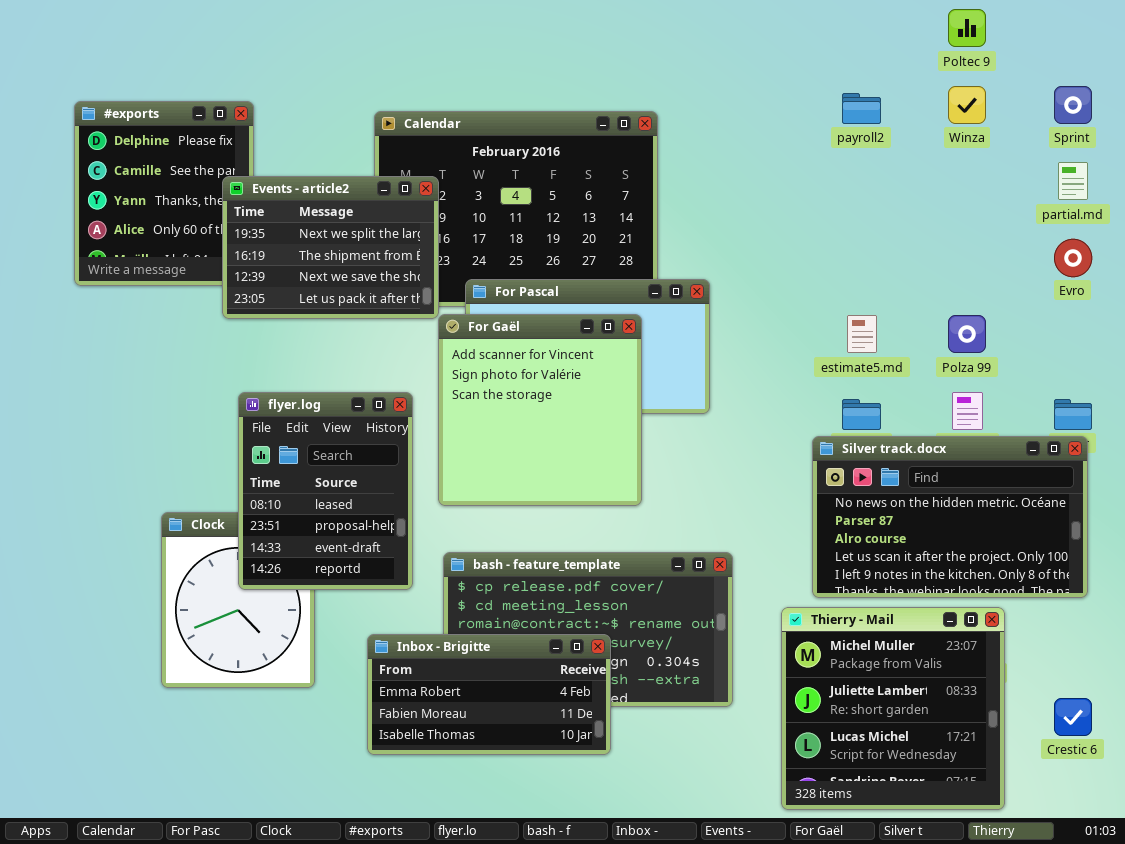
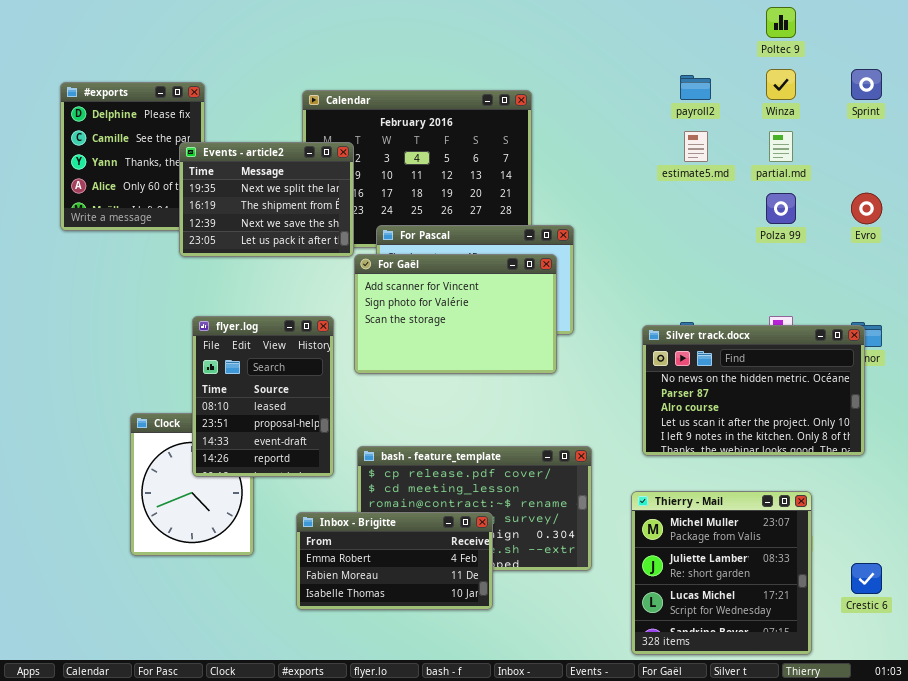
partial.md: [1058,162,1088,200] -> [769,131,793,162], moved
For Gaël: [438,314,642,506] -> [354,254,557,374], resized
estimate5.md: [847,315,877,353] -> [684,131,708,162], moved
Polza 99: [948,315,986,353] -> [766,193,796,224], moved
Silver track.docx: [812,436,1088,598] -> [642,325,865,456], moved

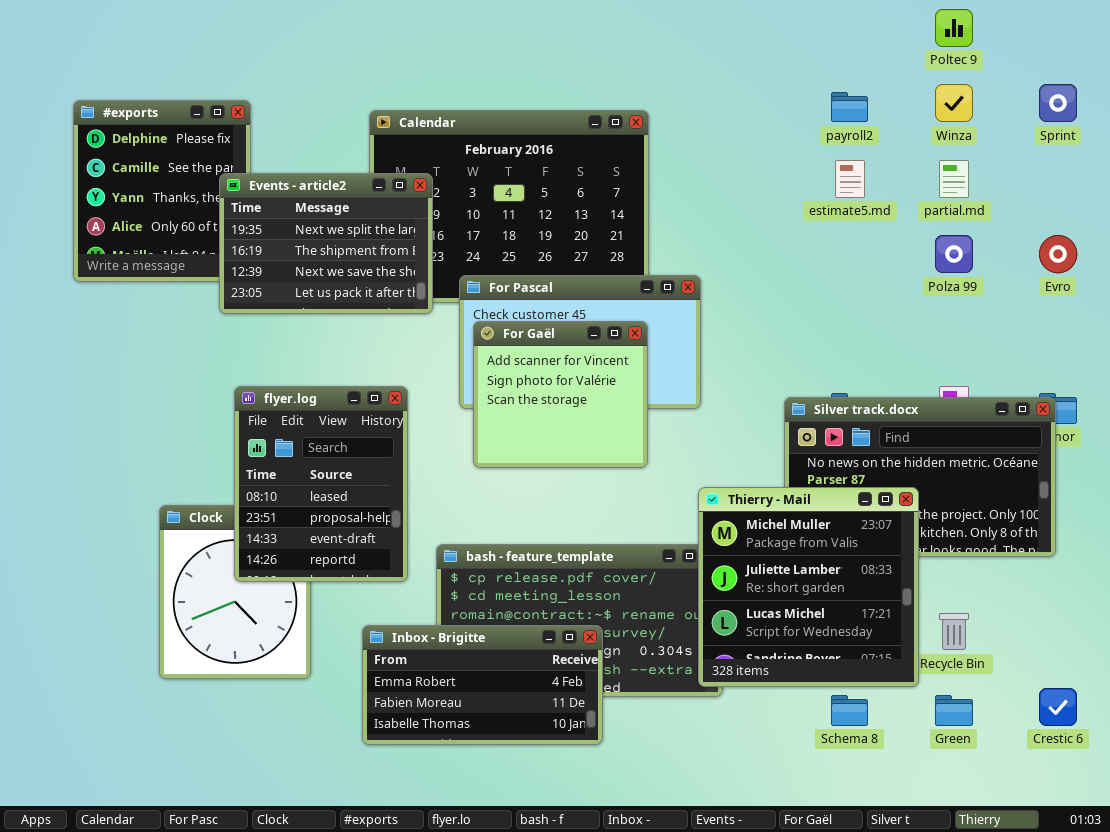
For Gaël: [354,254,557,374] -> [473,321,648,468], moved, resized
Thierry - Mail: [631,491,812,655] -> [698,487,919,687], moved

